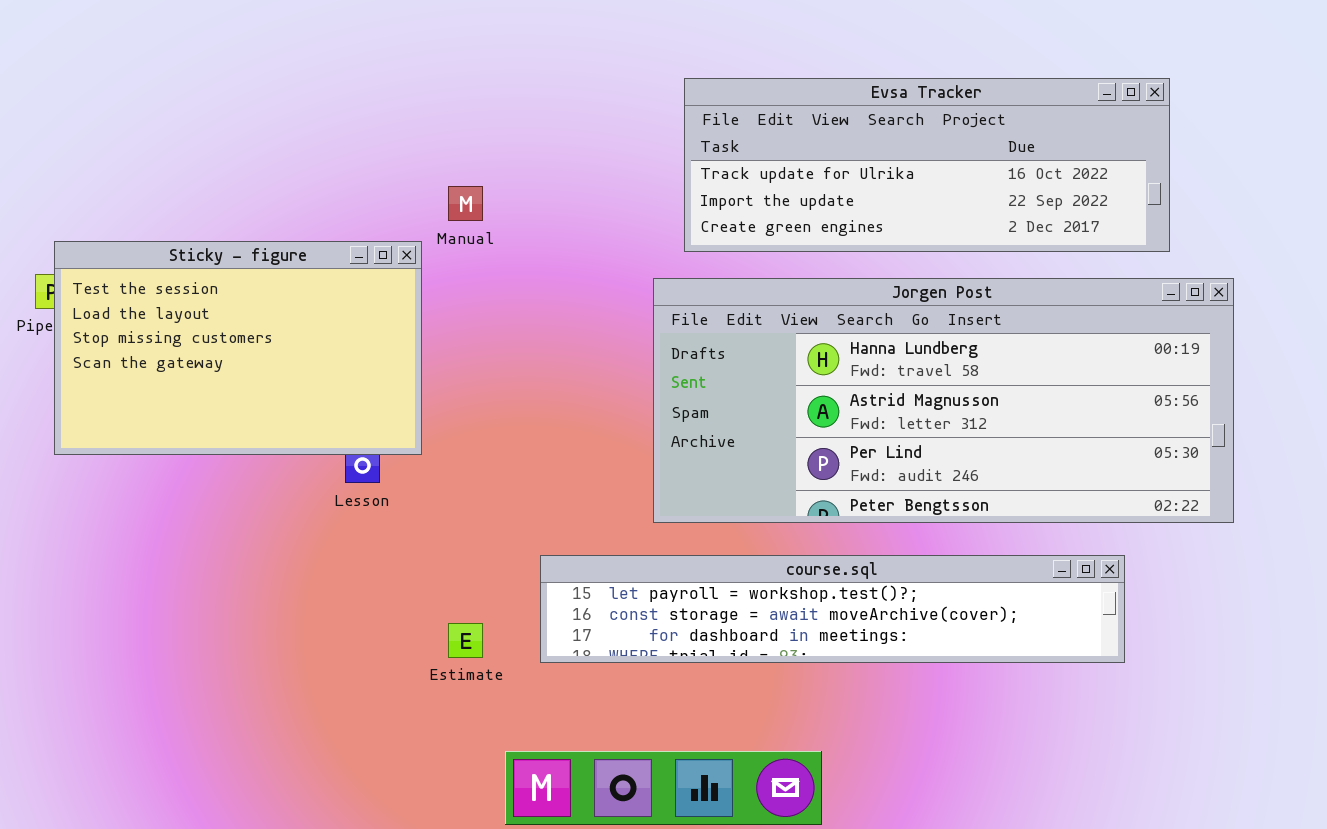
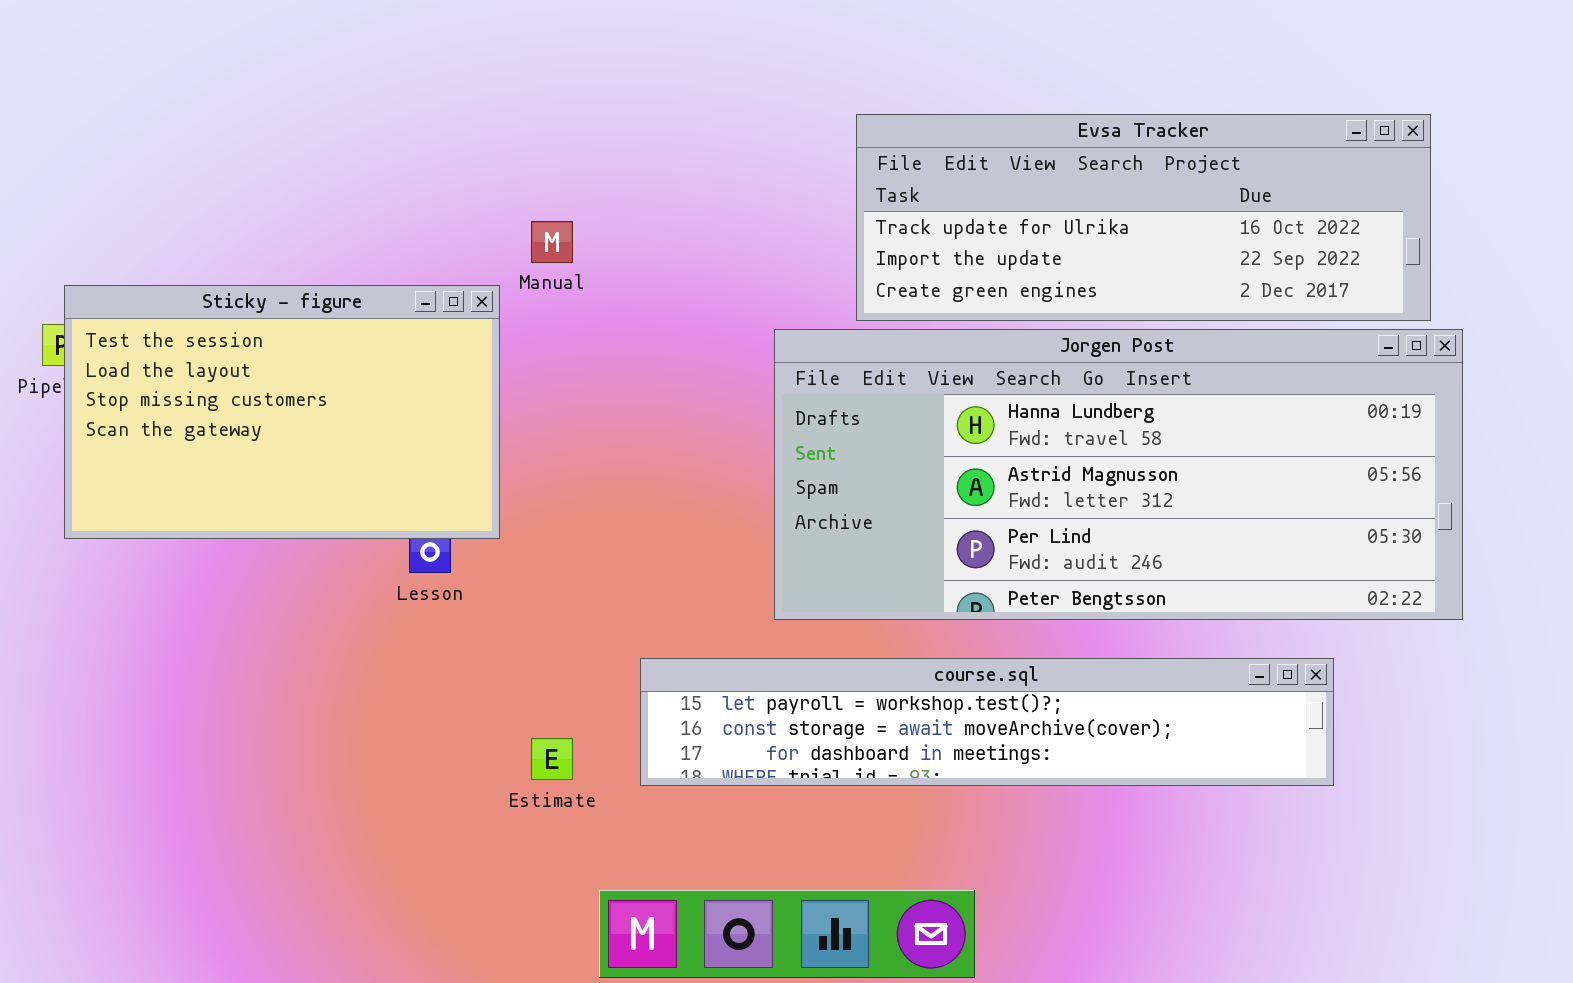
Evsa Tracker: [684,78,1170,252] -> [856,114,1431,321], moved

